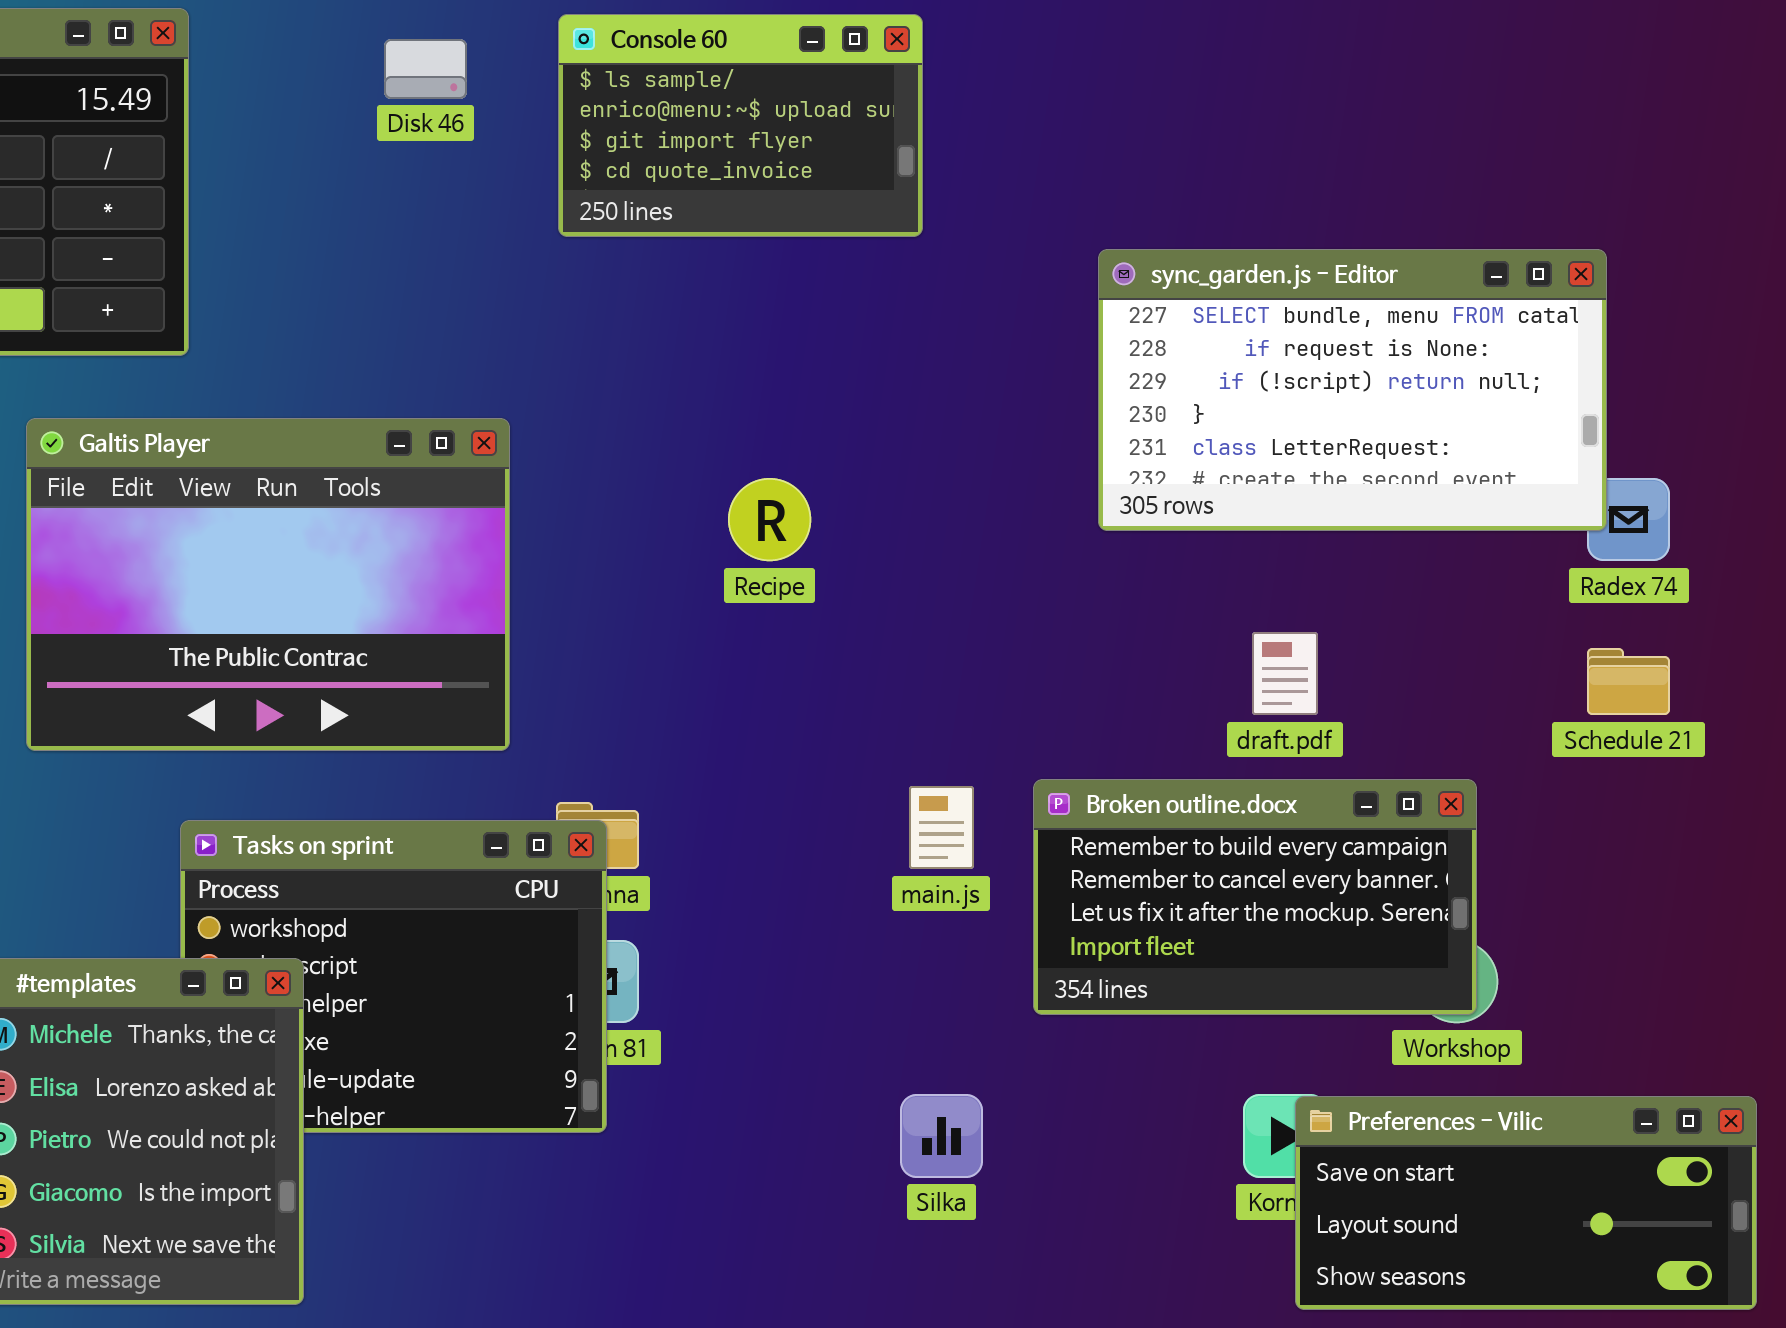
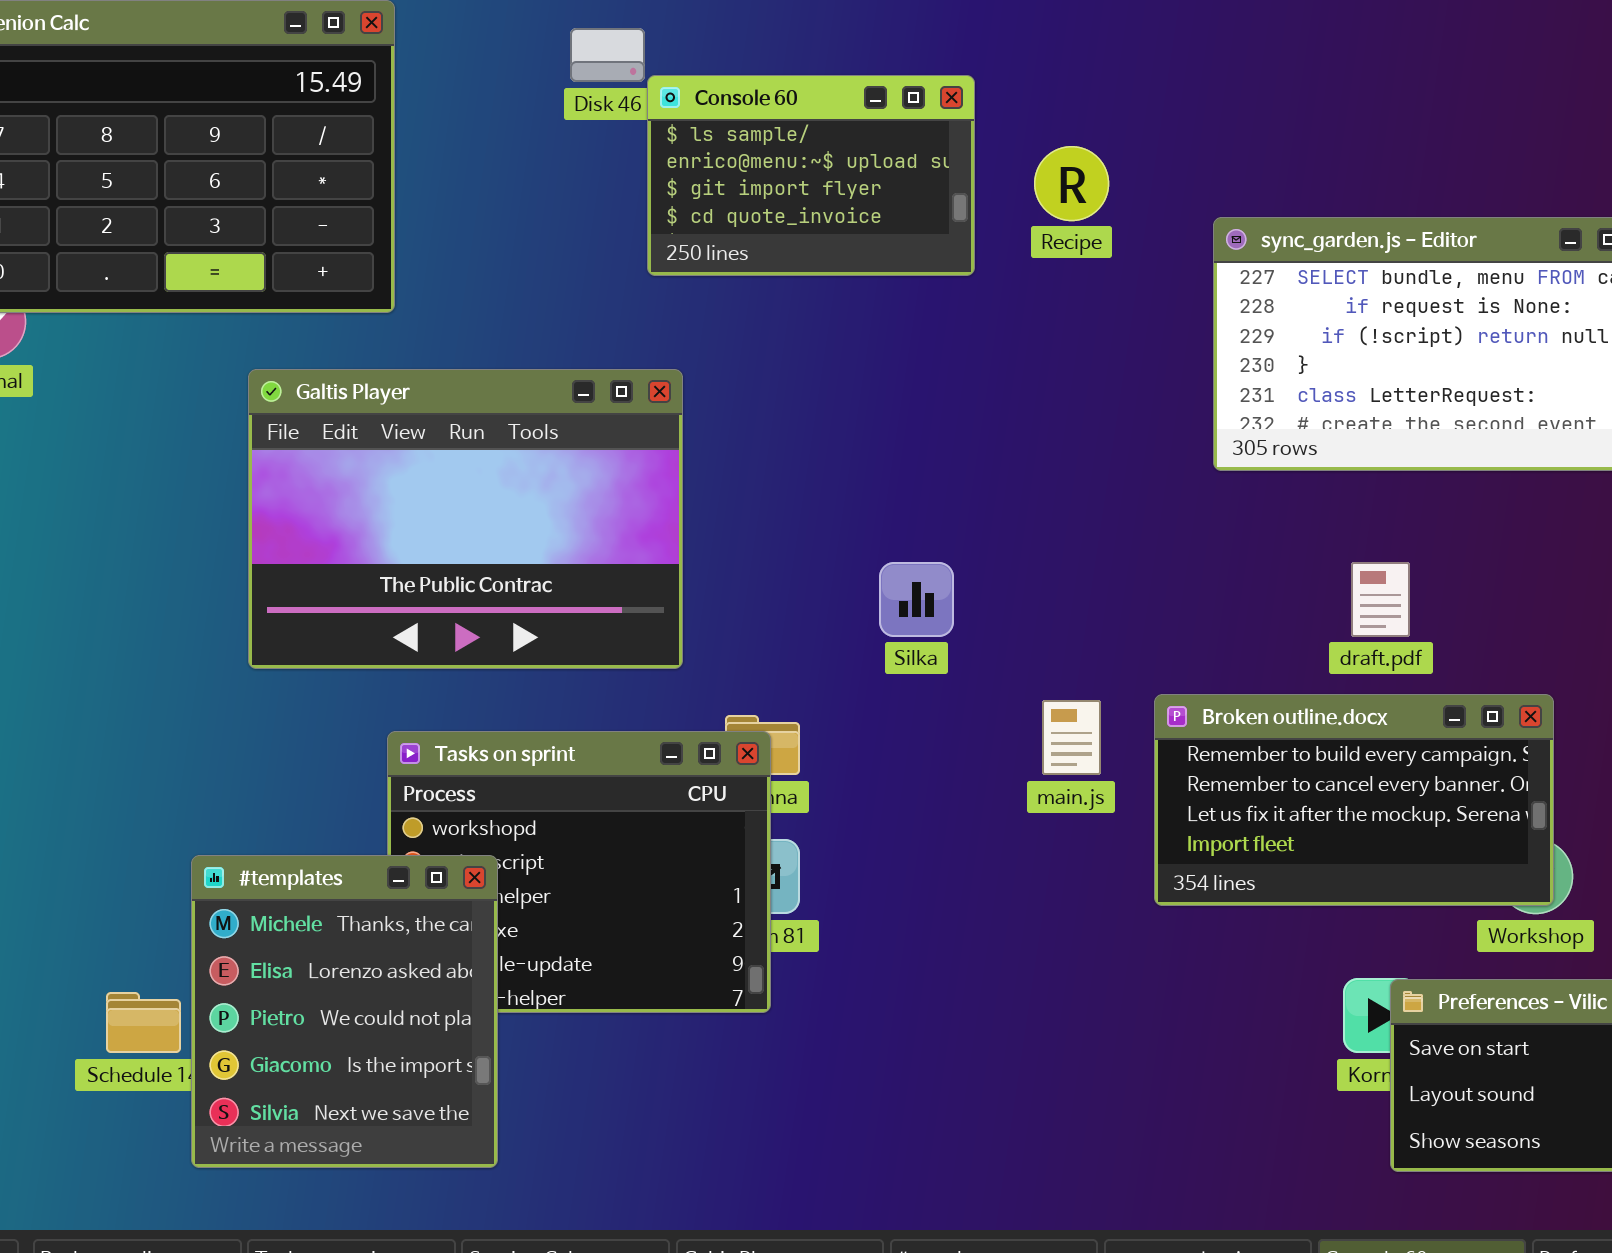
Console 60: [558,14,923,237] -> [647,75,975,276], moved
Recipe: [728,478,811,561] -> [1034,146,1109,221], moved
Silka: [900,1094,983,1178] -> [879,562,954,637], moved

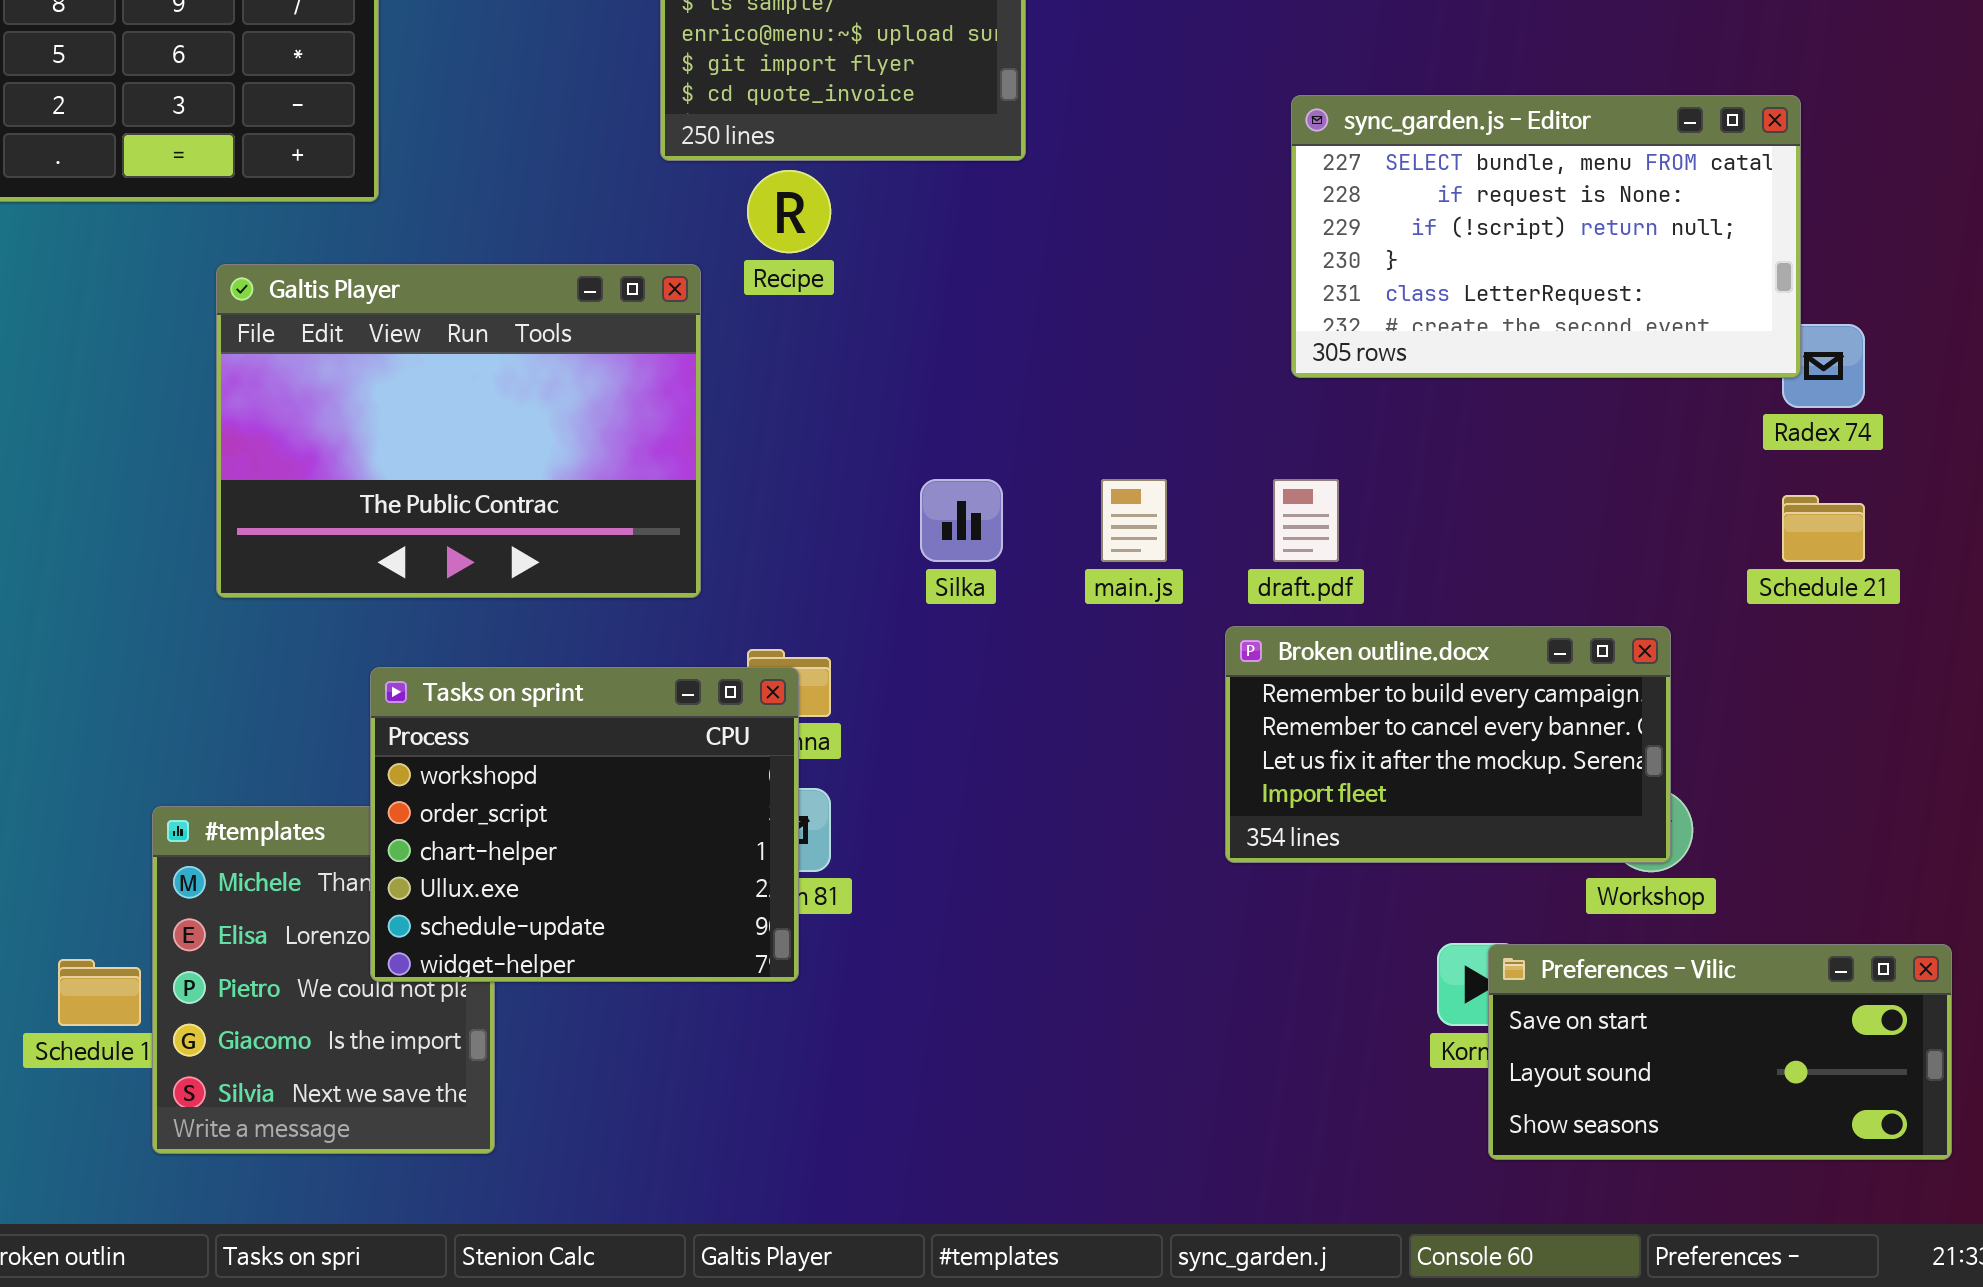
Recipe: [1034,146,1109,221] -> [747,170,831,253], moved
draft.pdf: [1351,562,1410,637] -> [1273,479,1339,562], moved
main.js: [1042,700,1101,775] -> [1101,479,1167,562], moved
Tasks on sprint: [387,731,771,1013] -> [370,667,799,982], raised

